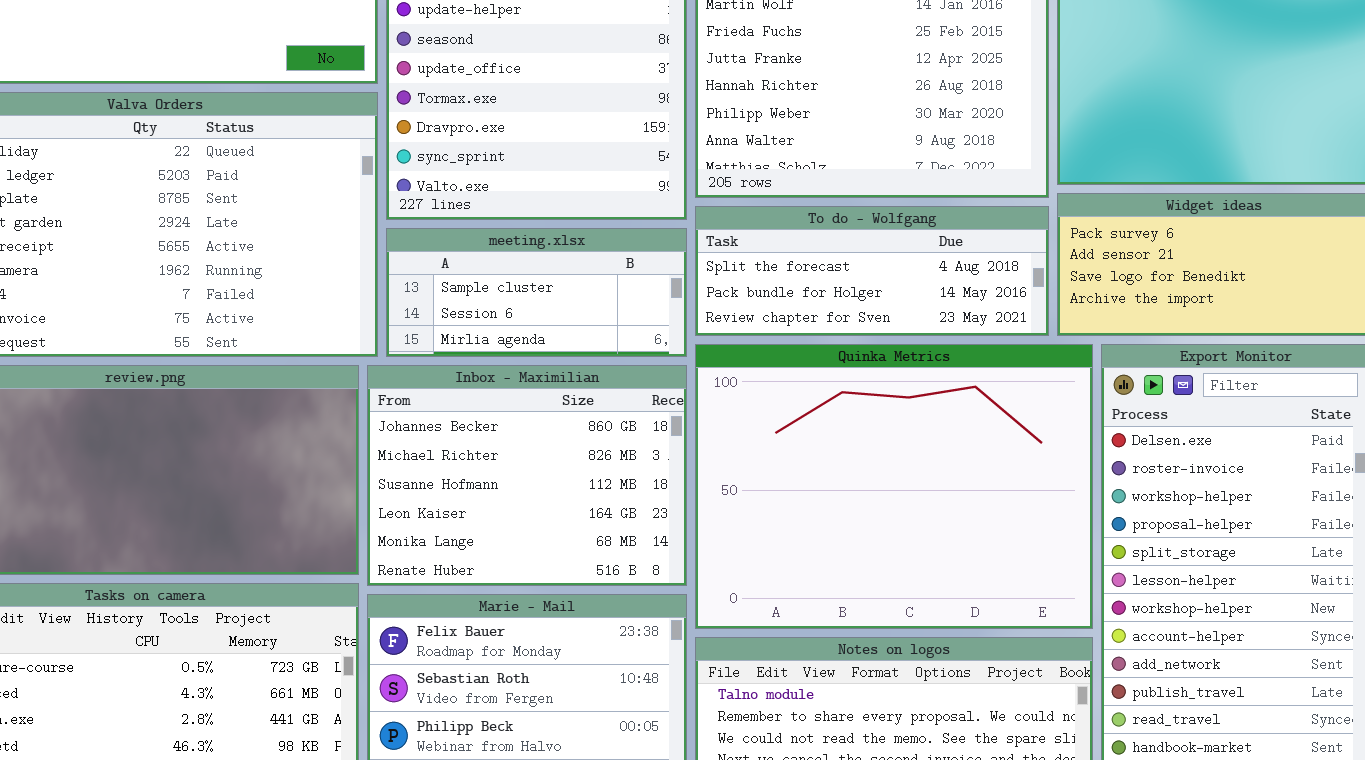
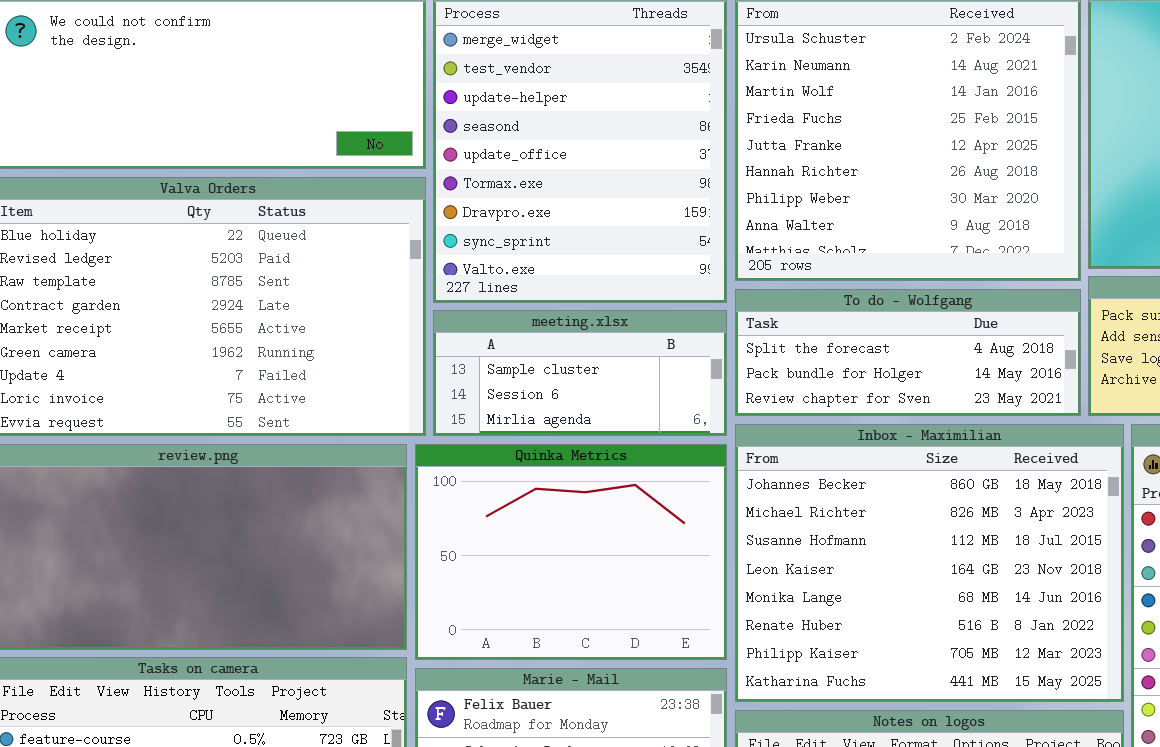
Quinka Metrics: [695,344,1093,629] -> [415,444,727,660], moved, resized
Inbox - Maximilian: [367,365,687,586] -> [735,424,1124,702], moved, resized

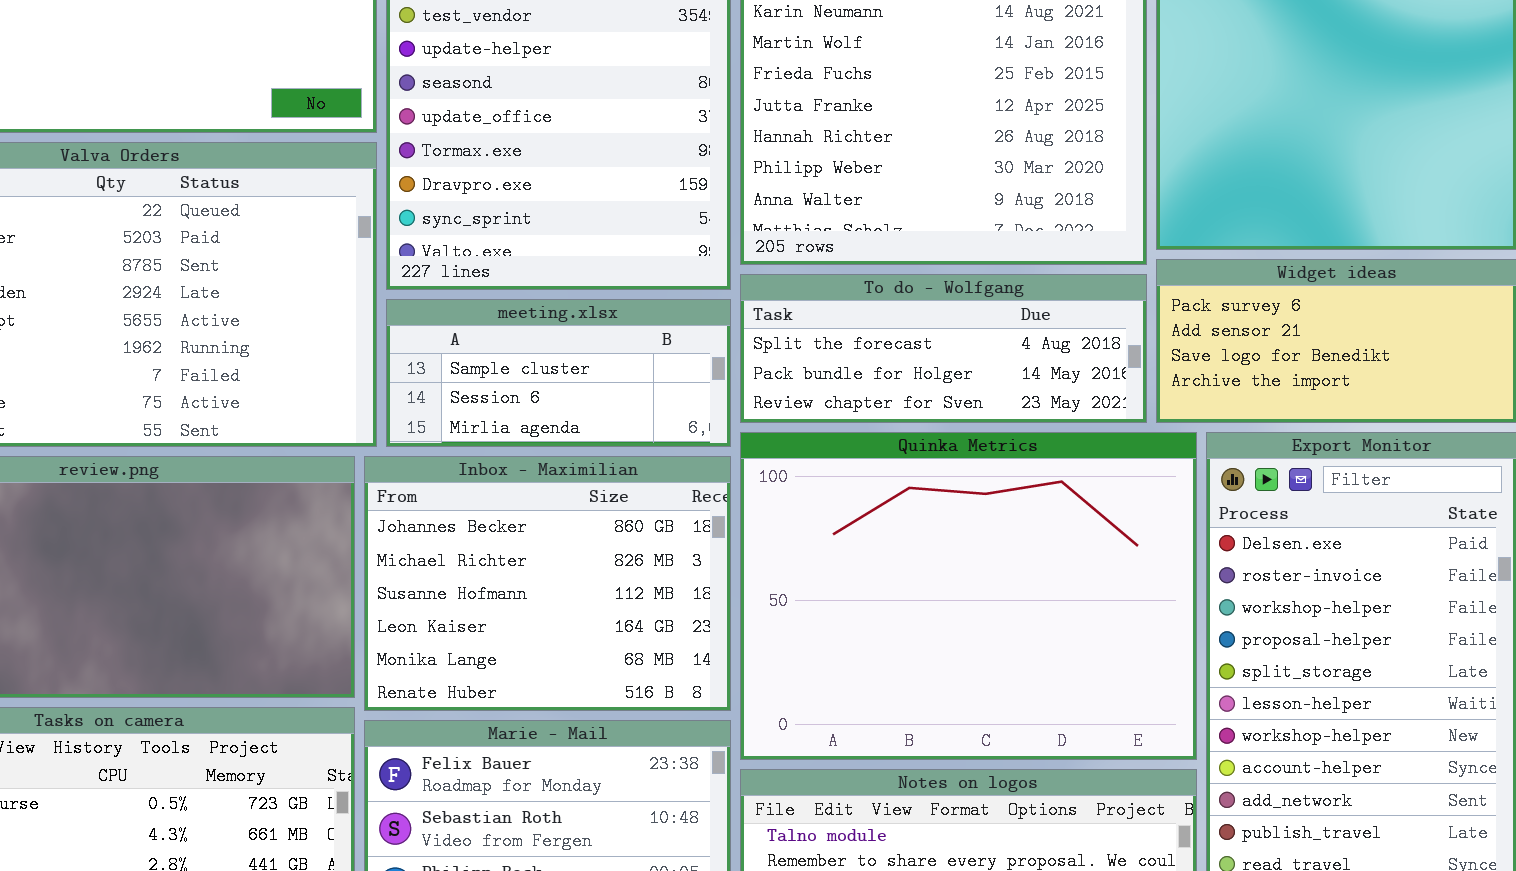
Inbox - Maximilian: [735,424,1124,702] -> [364,456,731,711], moved, resized
Quinka Metrics: [415,444,727,660] -> [740,432,1197,760], moved, resized

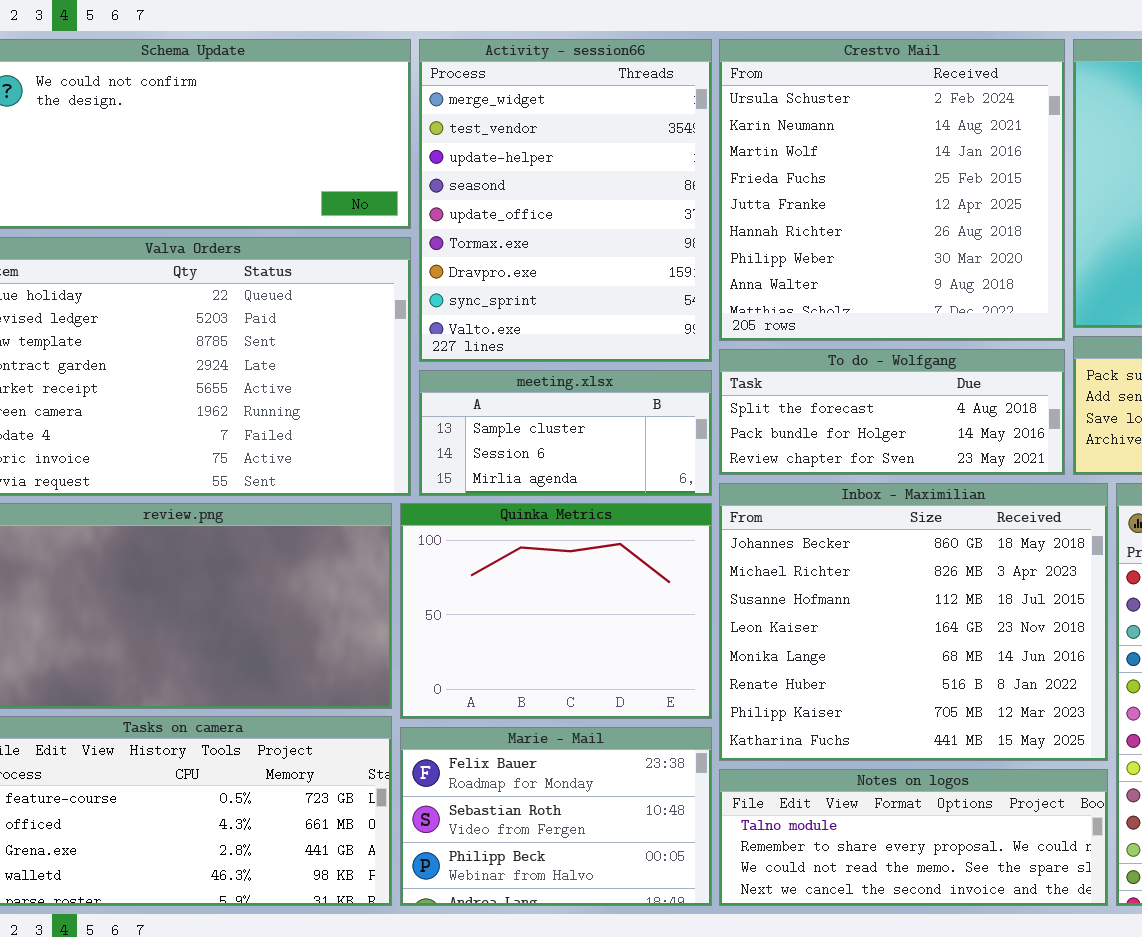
Quinka Metrics: [740,432,1197,760] -> [400,503,712,719], moved, resized
Inbox - Maximilian: [364,456,731,711] -> [719,483,1108,761], moved, resized

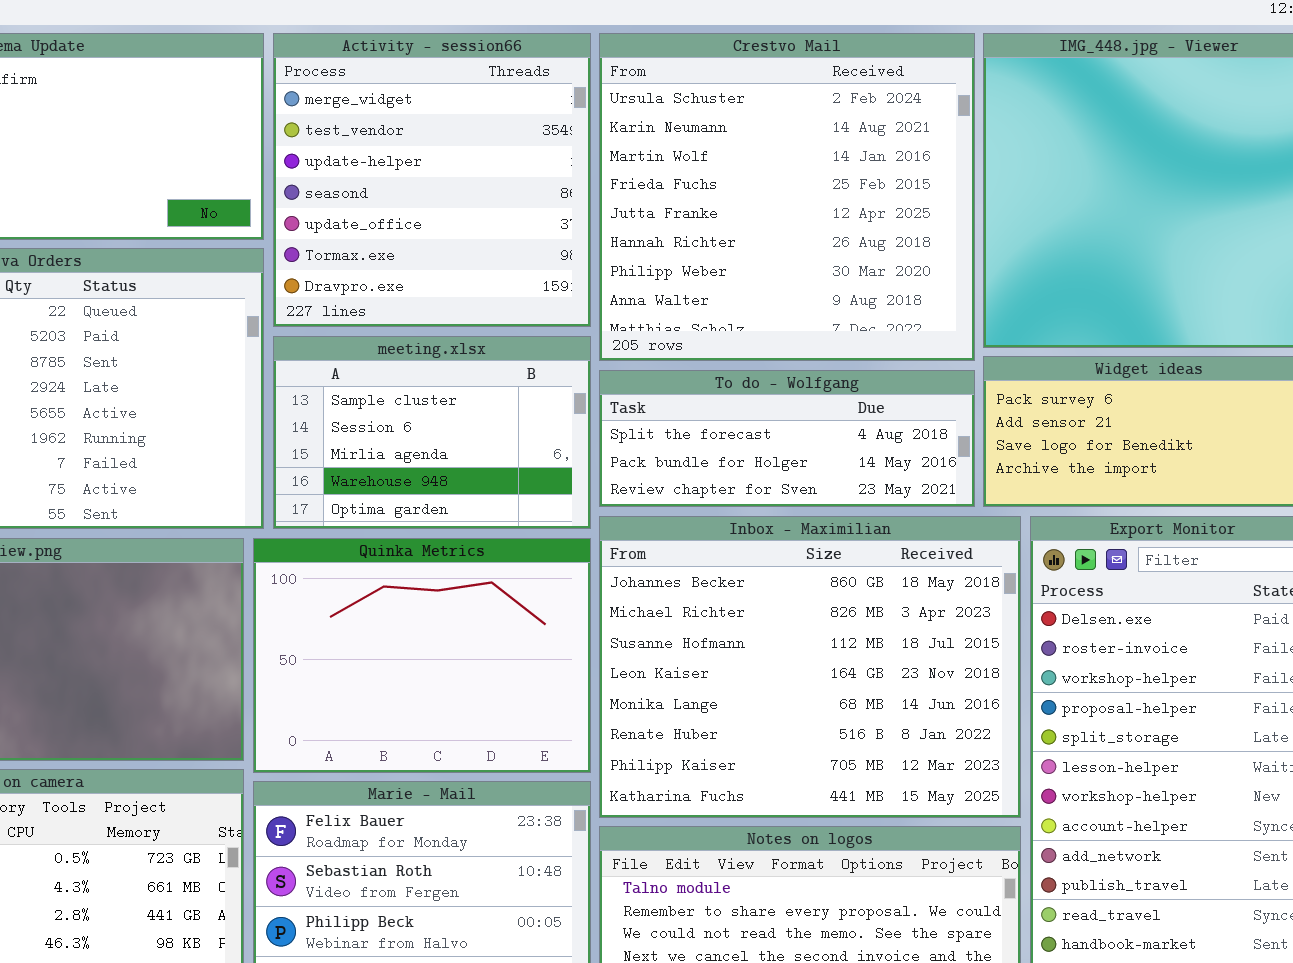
Activity - session66: [419,39,712,362] -> [273,33,591,327], resized
meeting.xlsx: [419,370,712,496] -> [273,336,591,529], resized

